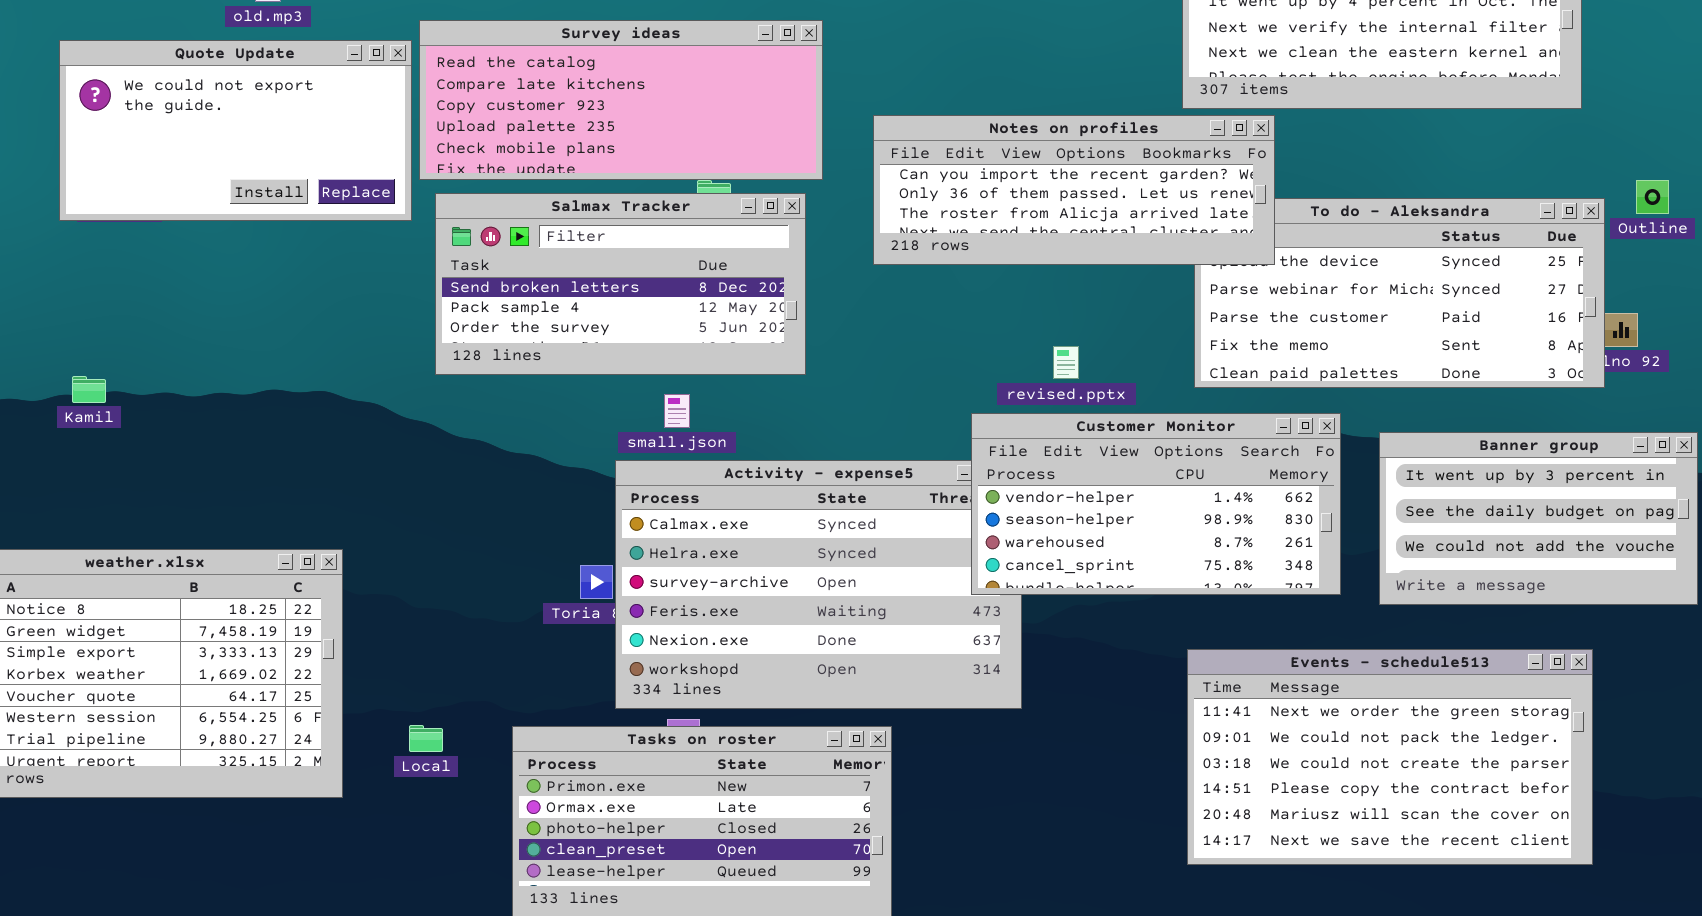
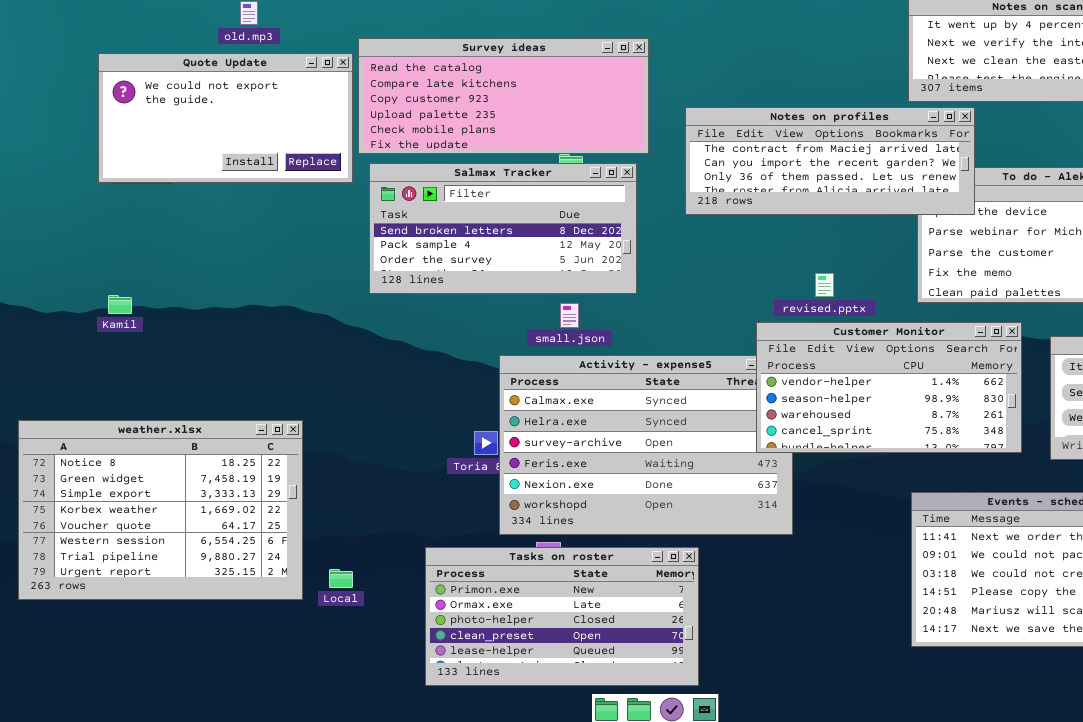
Notes on profiles: [873,115,1275,265] -> [685,107,975,215], scrolled up 1 row
small.json: [664,394,690,428] -> [560,303,579,328], moved
Local: [409,725,443,752] -> [329,569,353,588], moved

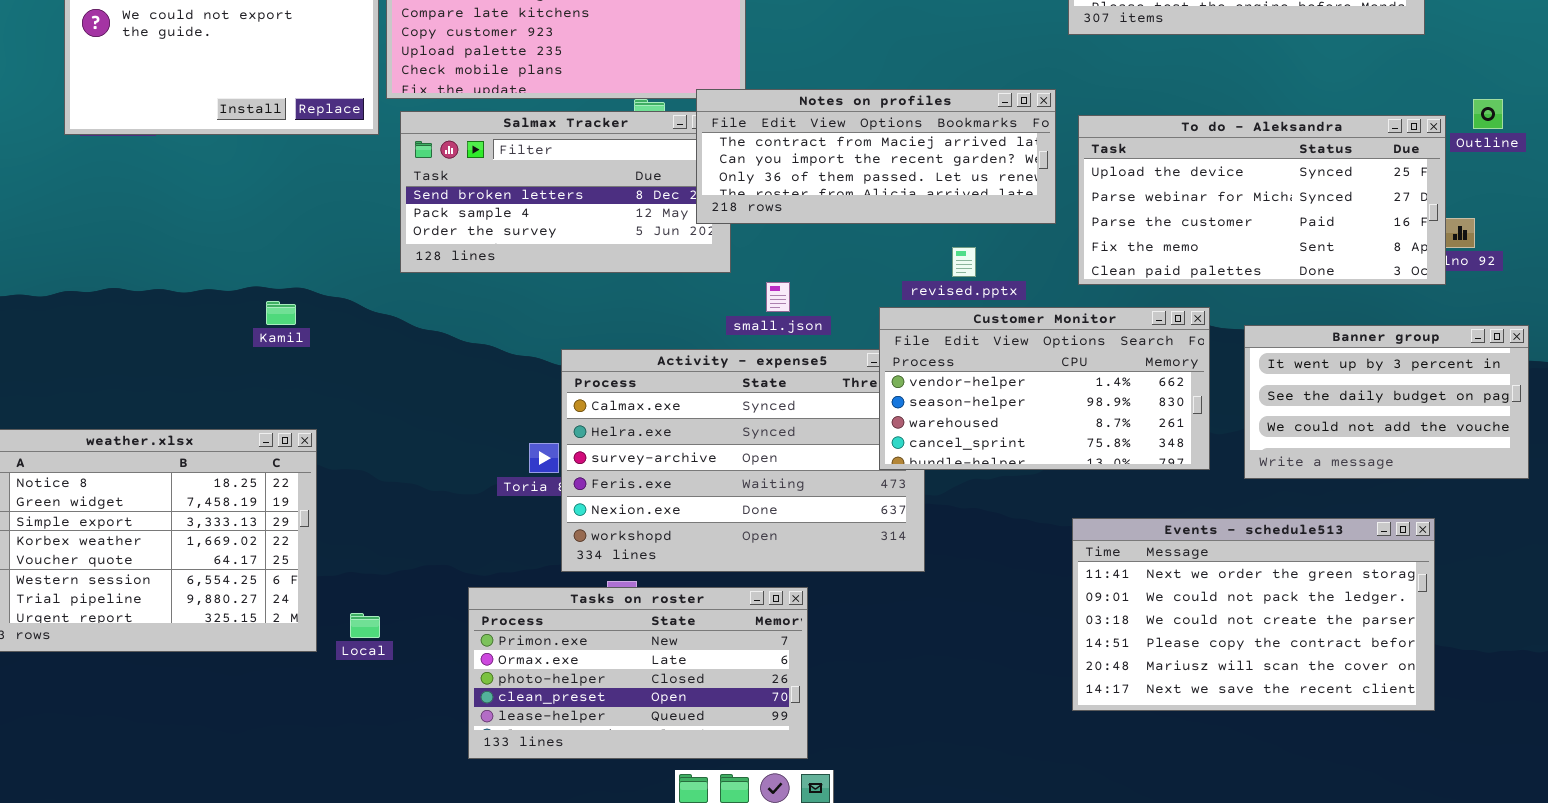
Notes on profiles: [685,107,975,215] -> [696,89,1056,224], moved
Kamil: [108,295,132,314] -> [266,301,296,325], moved
small.json: [560,303,579,328] -> [766,282,790,312], moved

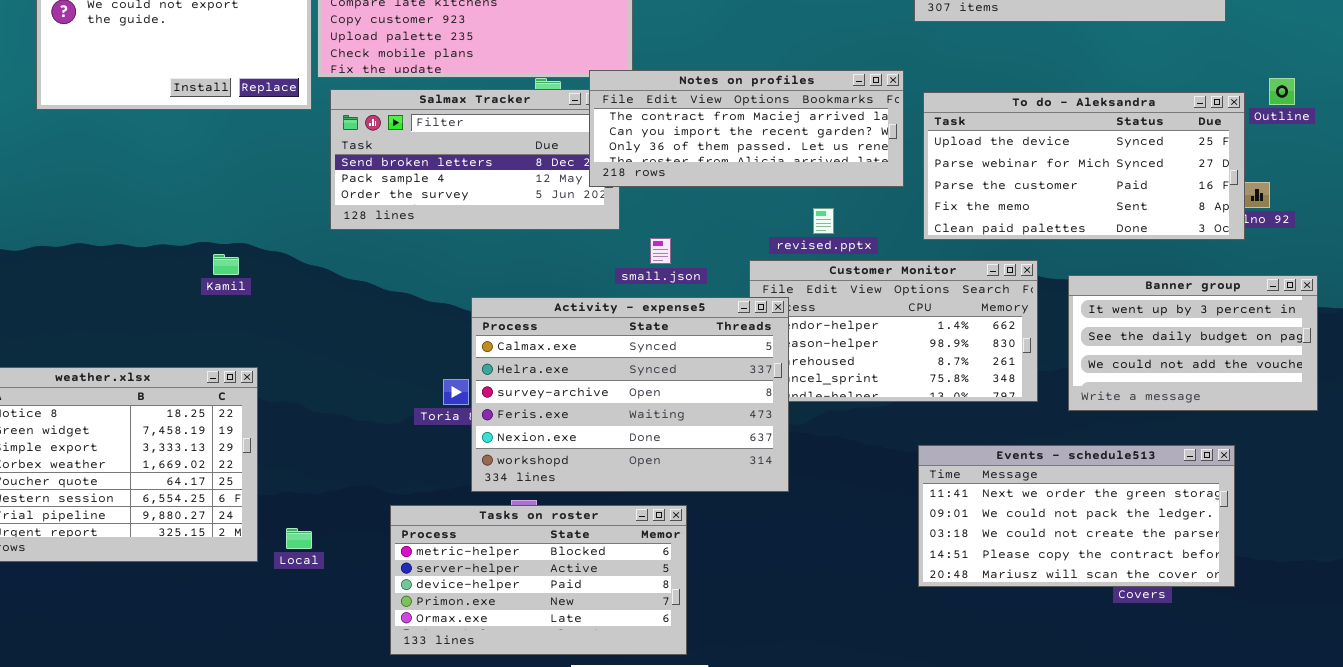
Activity - expense5: [561,349,925,572] -> [471,297,789,492], raised
Events - schedule513: [1072,518,1435,711] -> [918,445,1235,587], resized
Tasks on roster: [468,587,808,759] -> [390,505,687,655], scrolled up 3 rows

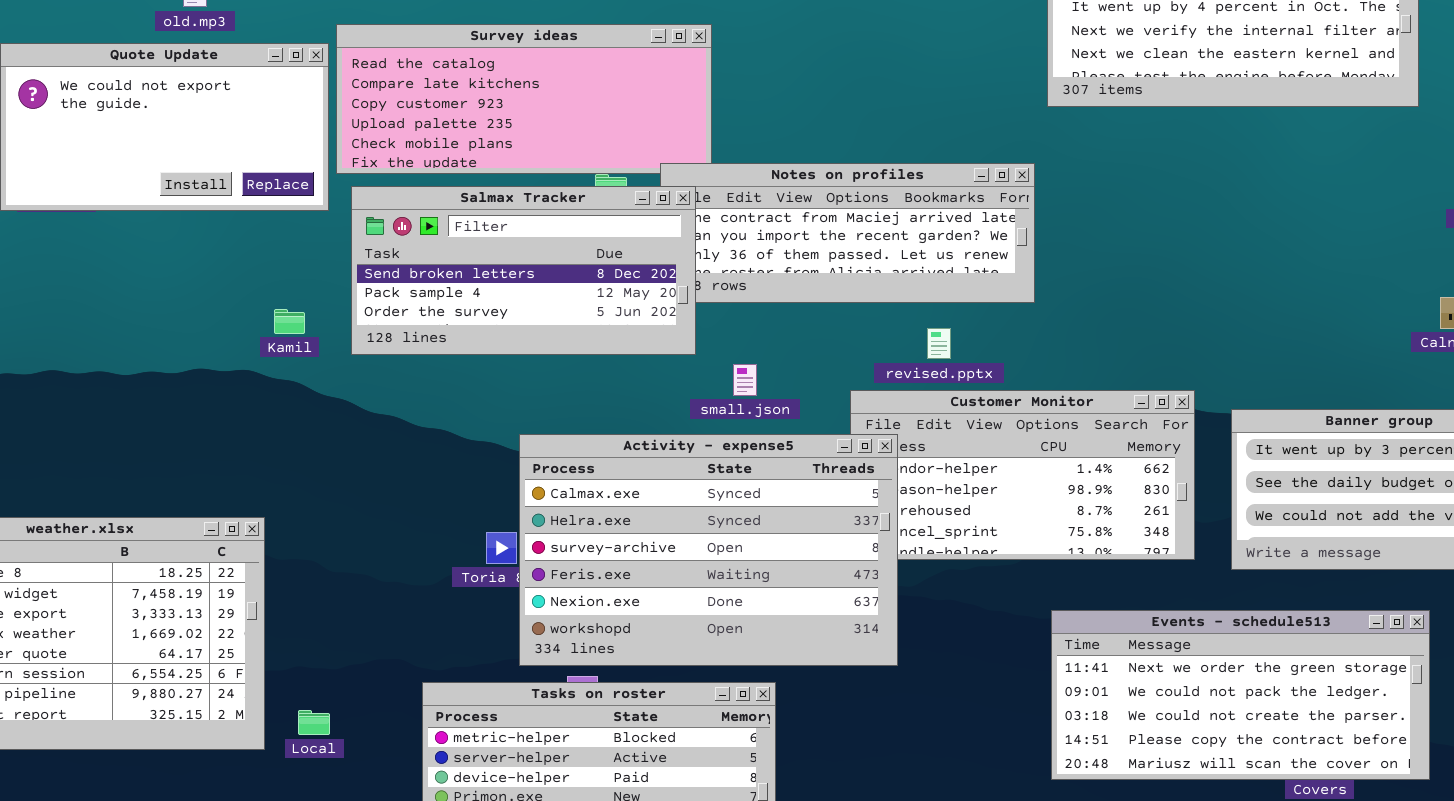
Salmax Tracker: [330,89,620,230] -> [351,186,696,355], raised
To do - Aleksandra: [923,92,1245,240] -> none, closed
Kamil: [213,254,239,275] -> [274,309,305,334], moved

